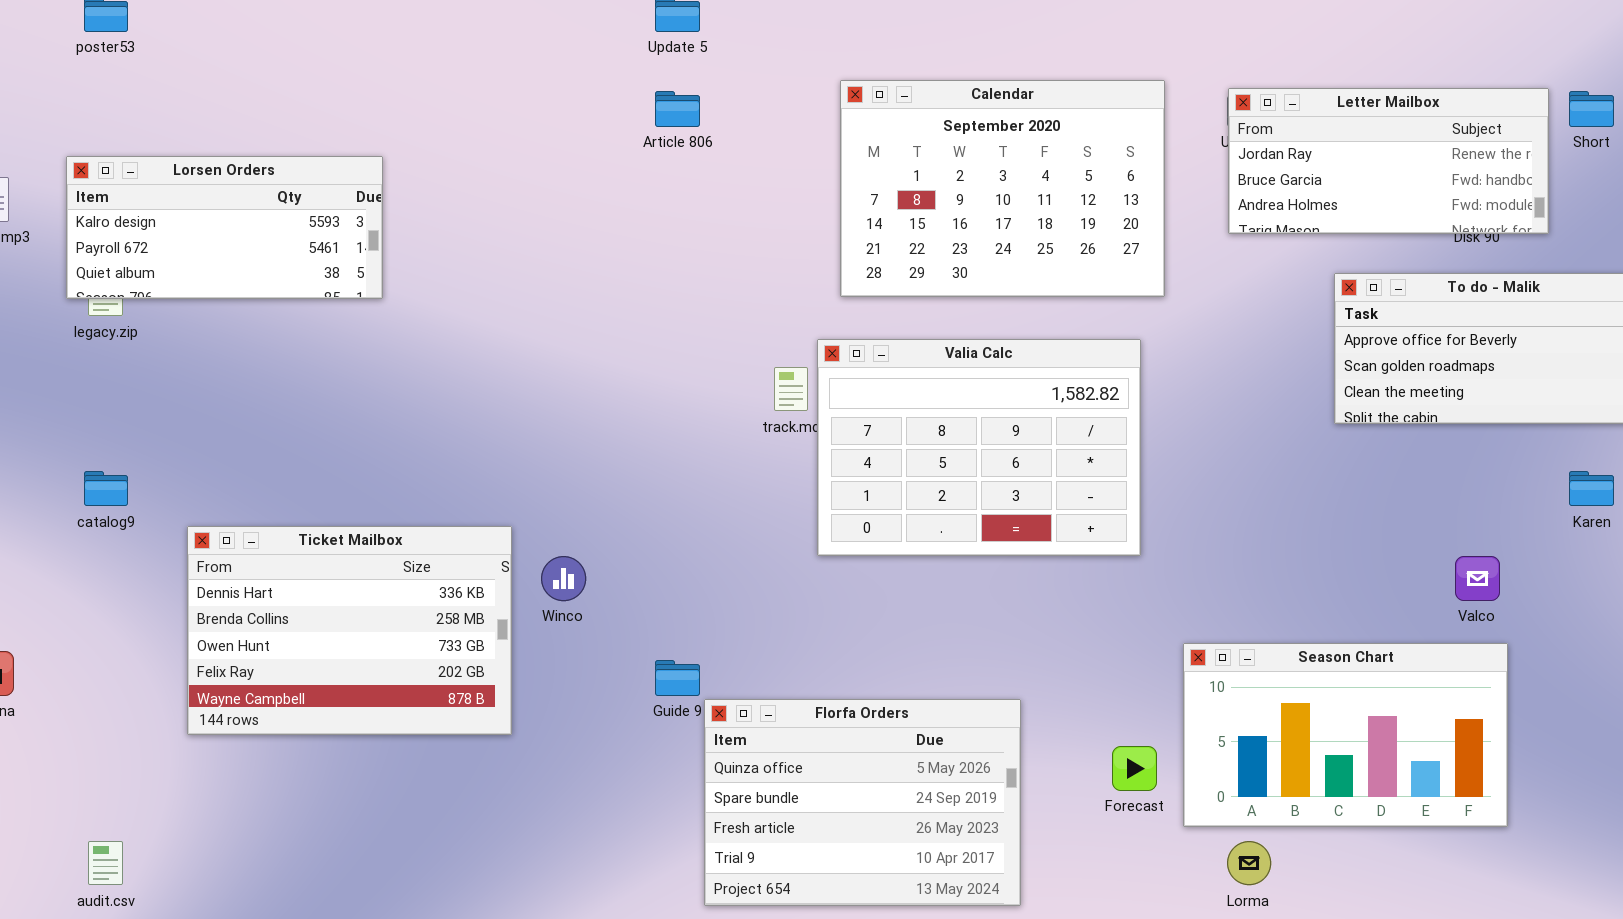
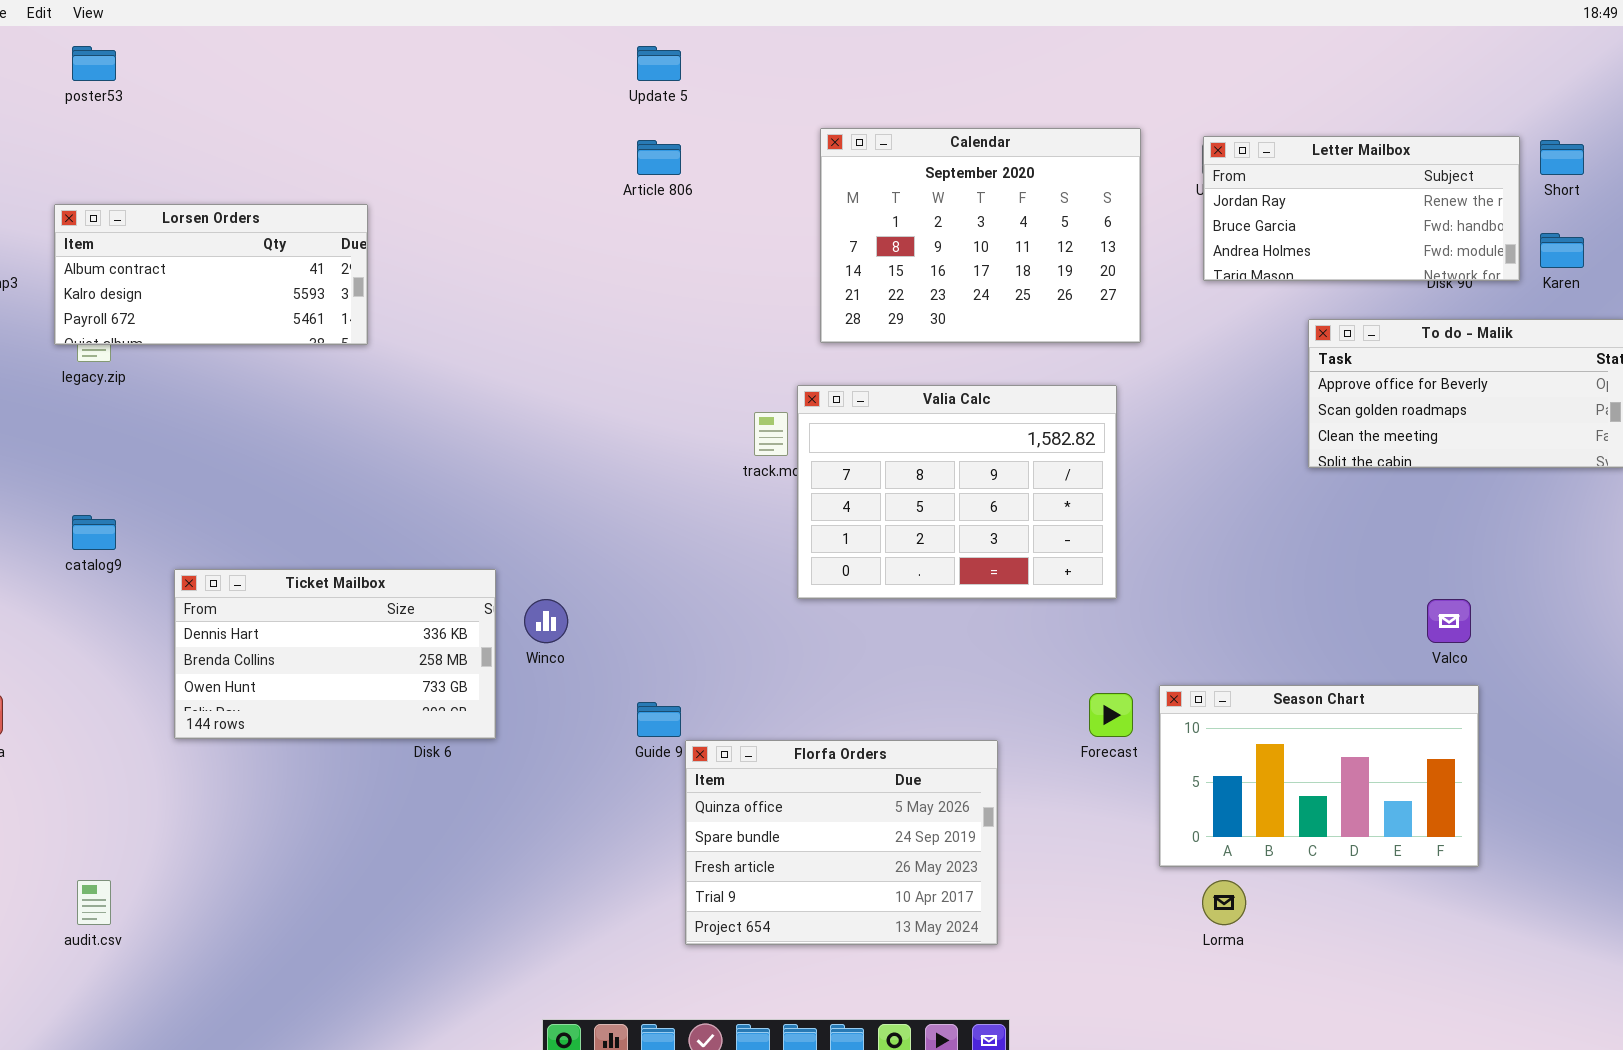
Lorsen Orders: [66,156,383,299] -> [54,204,368,345], scrolled up 1 row
Karen: [1569,471,1614,506] -> [1540,233,1584,268], moved
Ticket Mailbox: [187,526,512,735] -> [174,569,496,739], resized
Forecast: [1112,746,1157,791] -> [1089,693,1133,737], moved

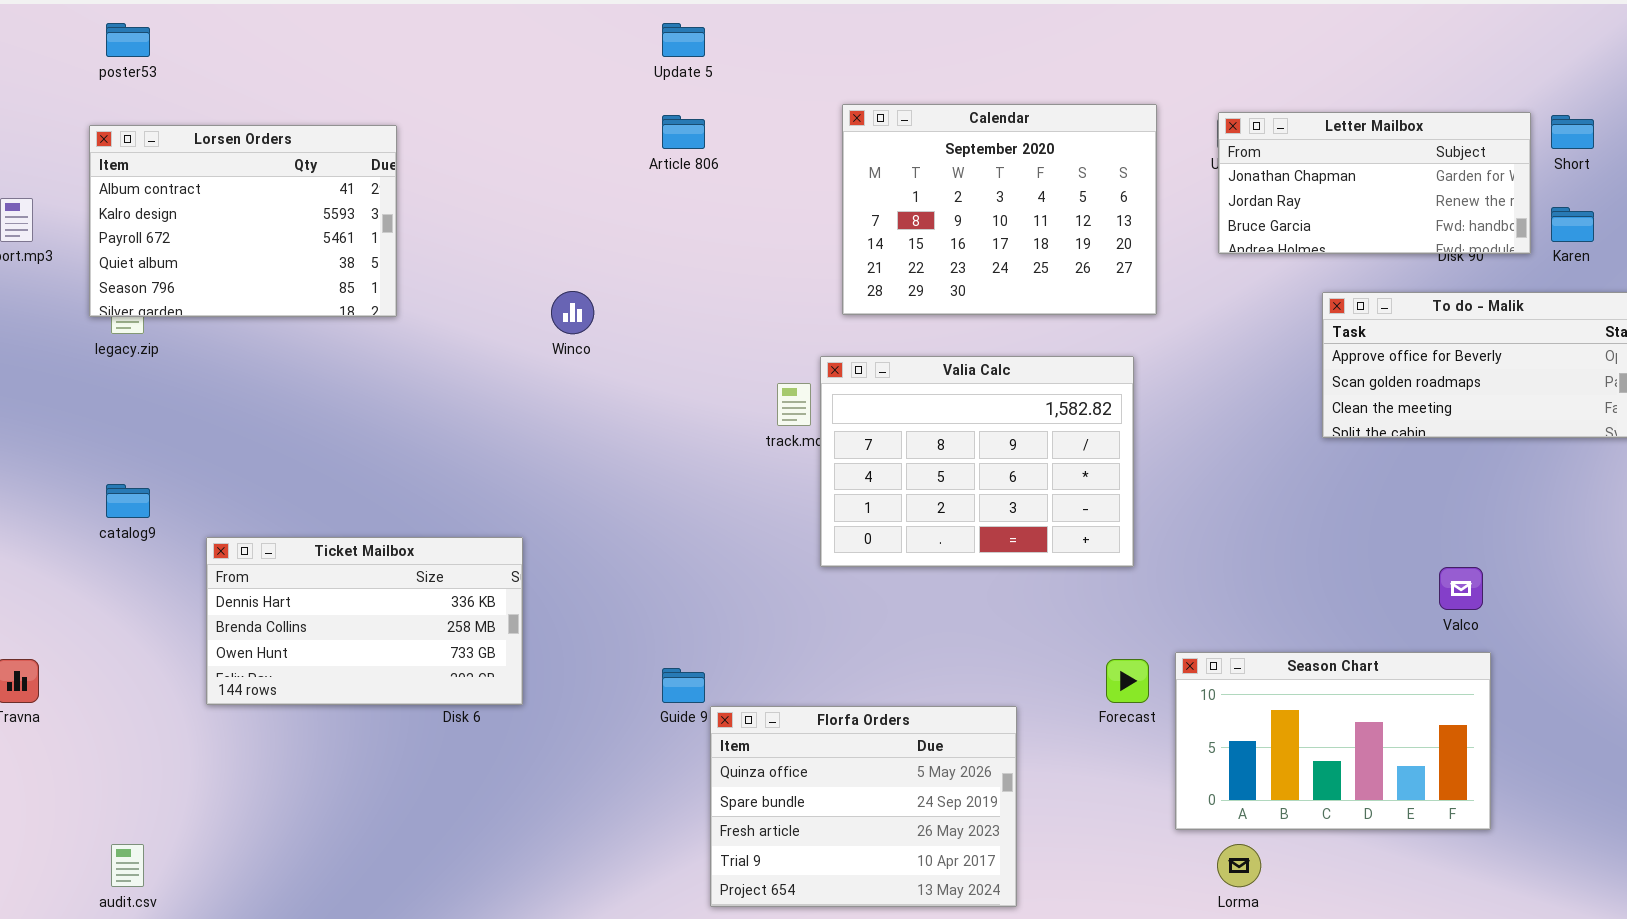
Letter Mailbox: [1203,136,1520,281] -> [1218,112,1531,254], scrolled up 1 row
Lorsen Orders: [54,204,368,345] -> [89,125,397,317], resized
Winco: [524,599,568,643] -> [551,291,594,334], moved

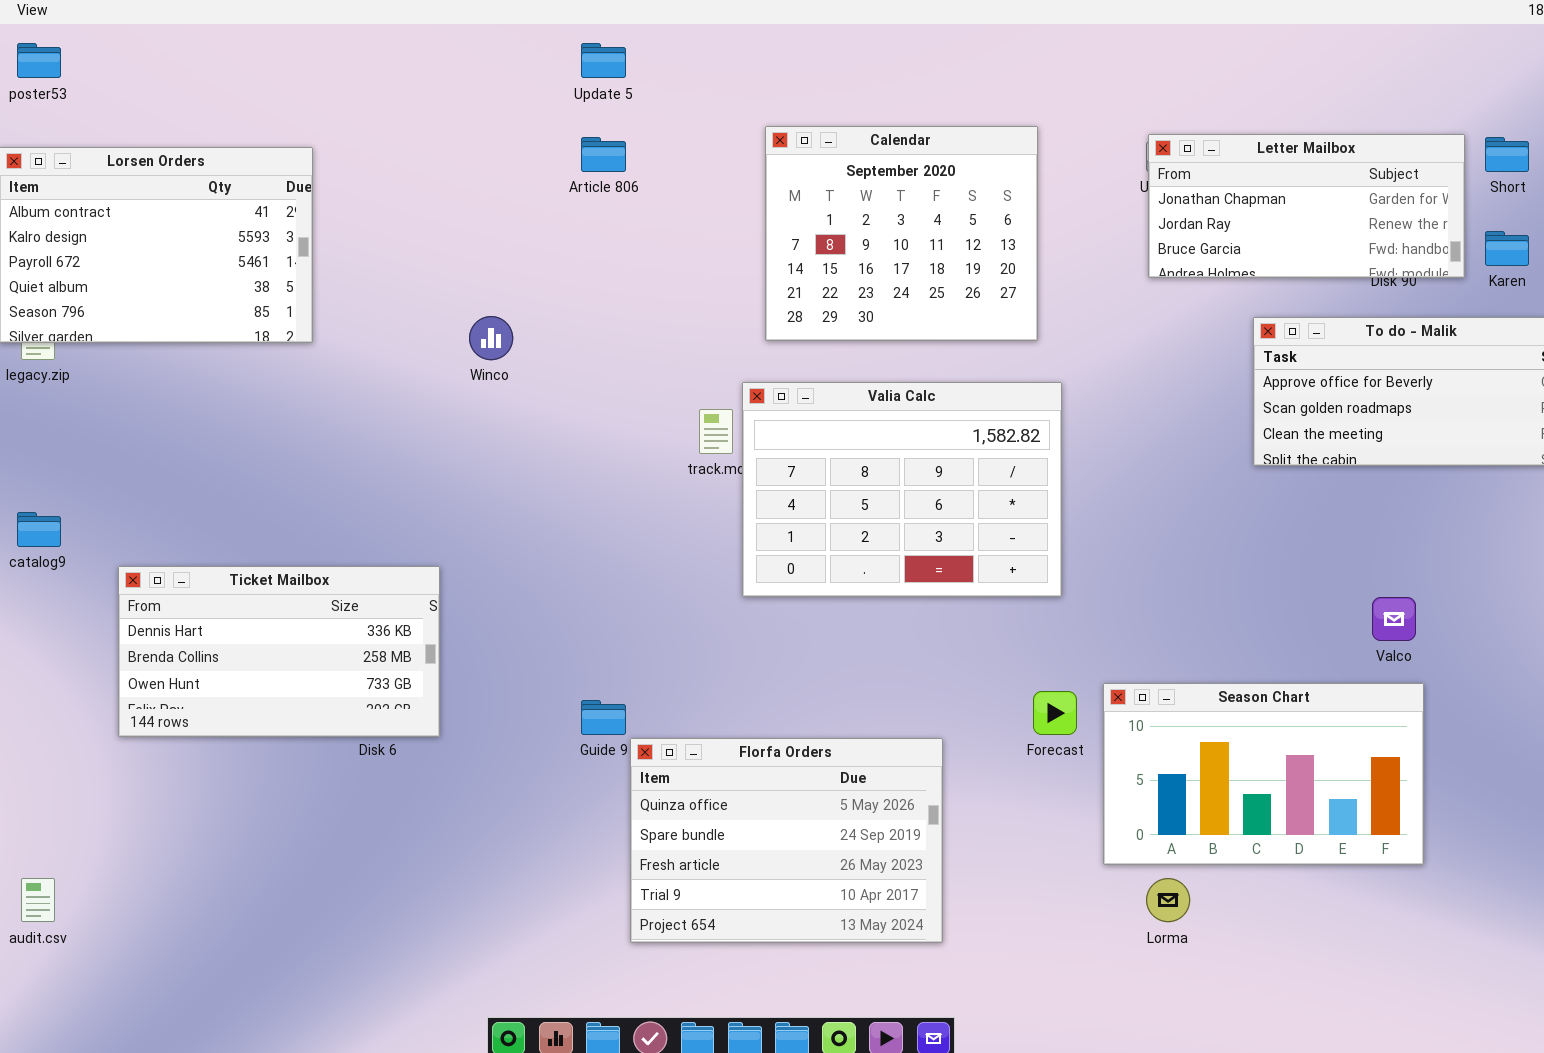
Calendar: [842,104,1157,315] -> [765,126,1038,341], resized

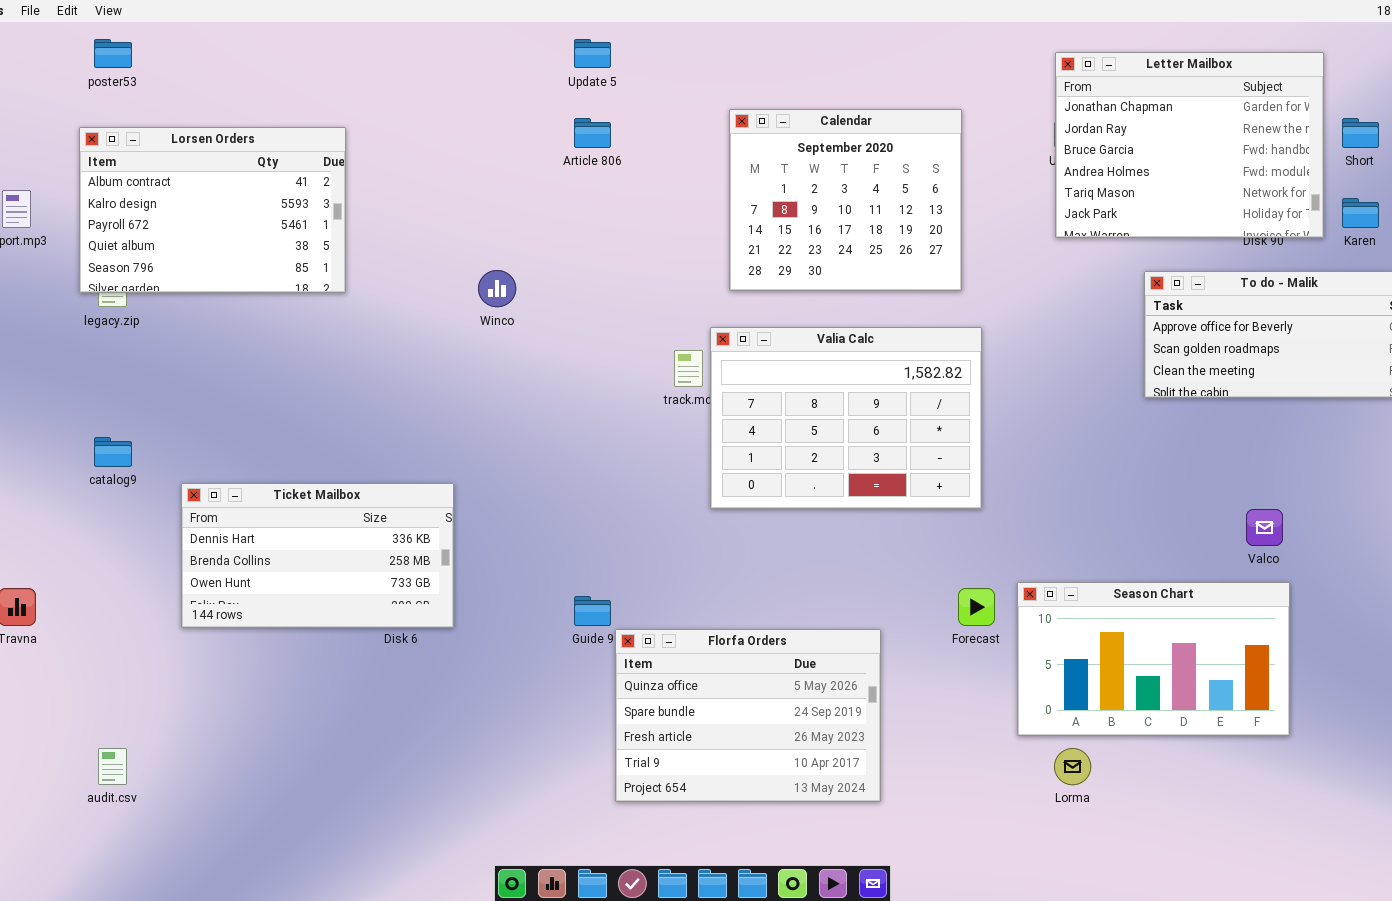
Letter Mailbox: [1148,134,1465,278] -> [1055,52,1324,238], resized

